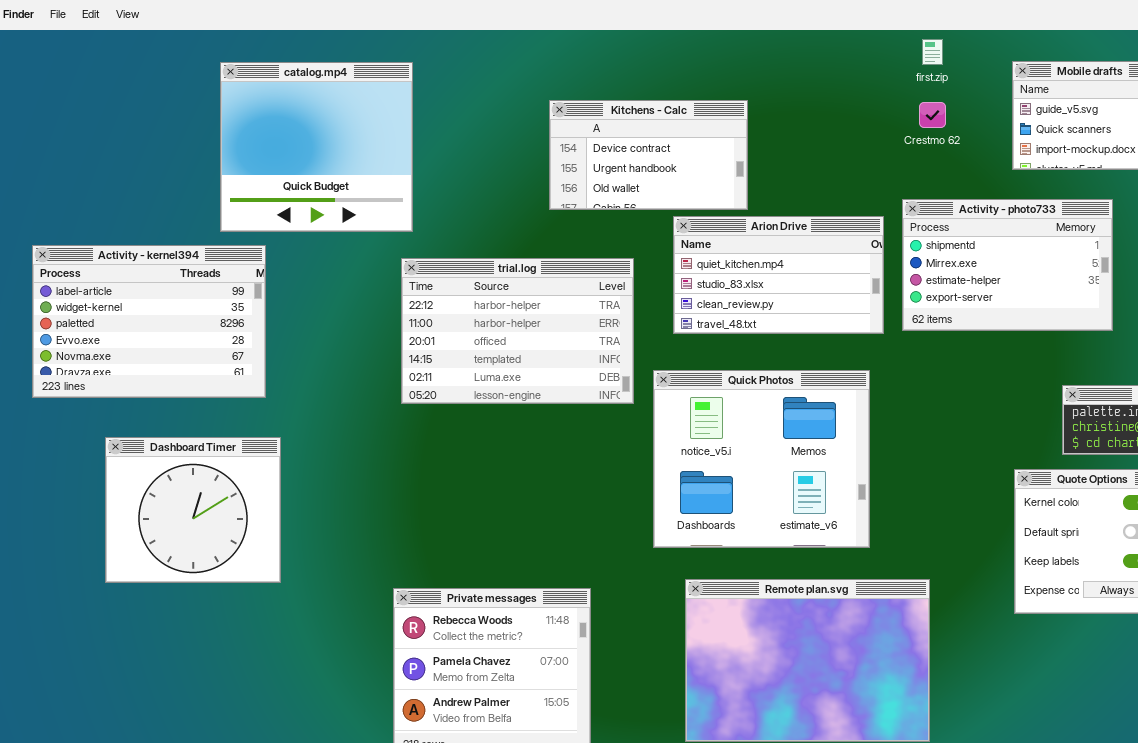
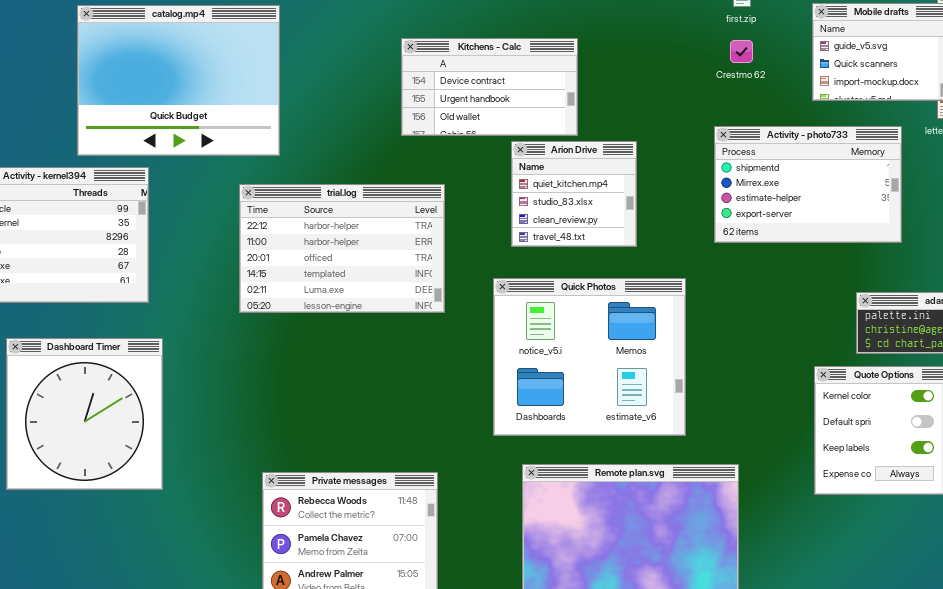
catalog.mp4: [220,62,413,232] -> [77,5,280,156], resized
Arion Drive: [673,216,884,334] -> [511,141,637,247], resized
trial.log: [401,258,634,404] -> [239,184,445,313], moved
Dashboard Timer: [105,437,281,583] -> [6,338,163,490], resized

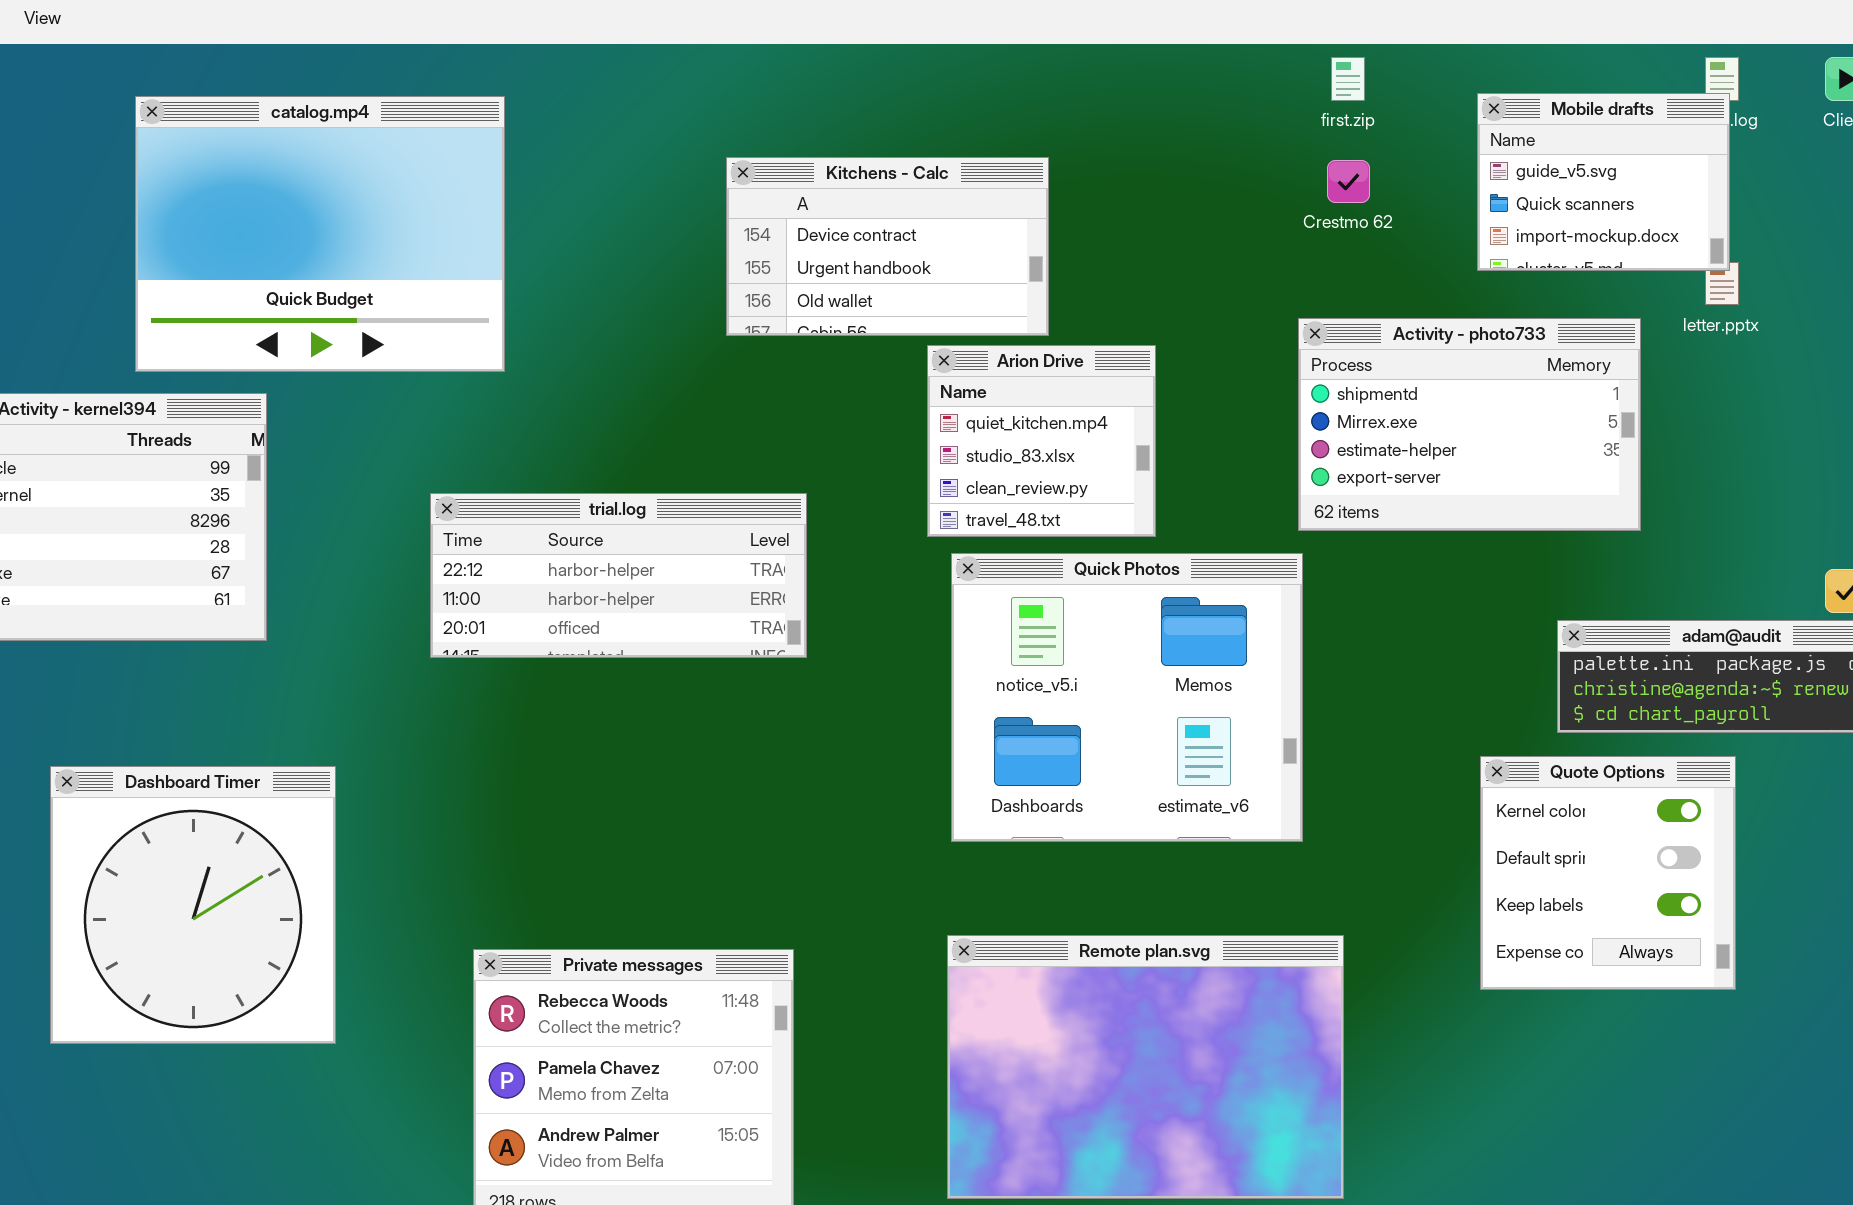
trial.log: [239,184,445,313] -> [430,493,807,658], resized
Quick Photos: [493,278,686,436] -> [951,553,1303,842], moved
Dashboard Timer: [6,338,163,490] -> [50,766,336,1044], moved

